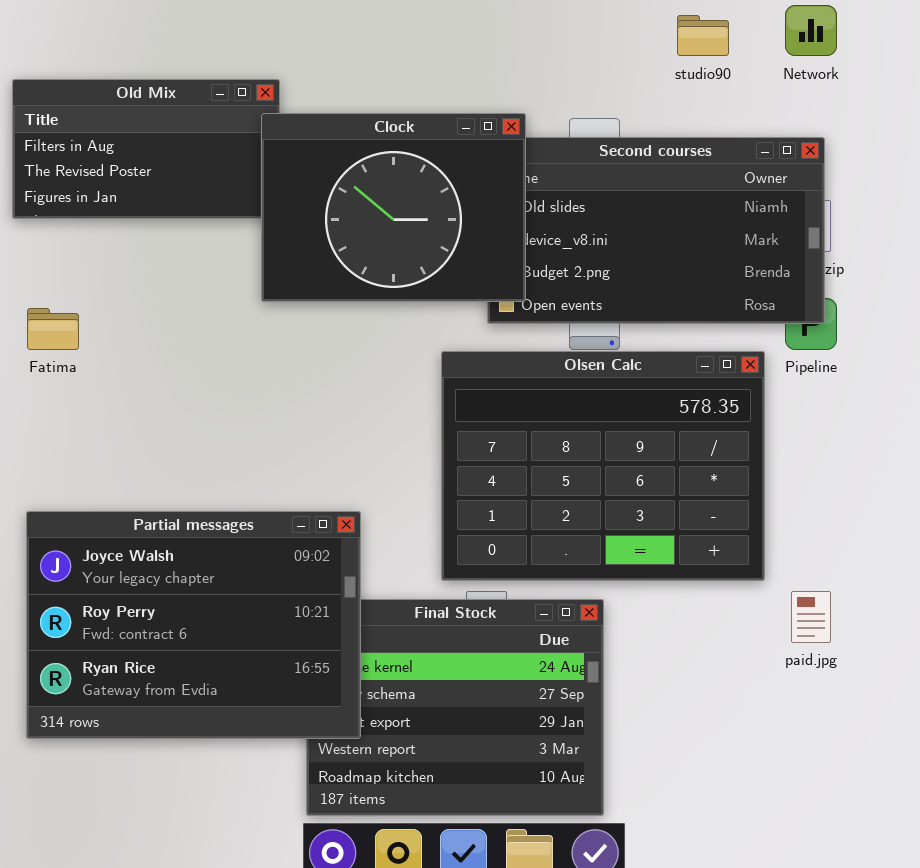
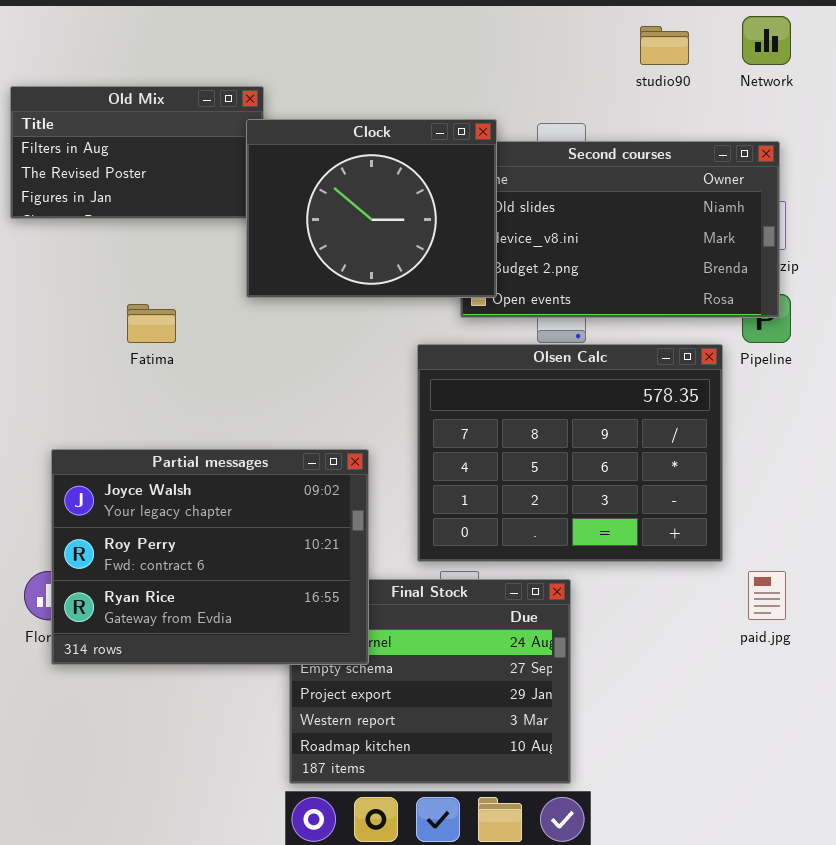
Fatima: [27,308,79,350] -> [127,304,176,343], moved
Partial messages: [26,511,361,739] -> [51,449,369,665], moved

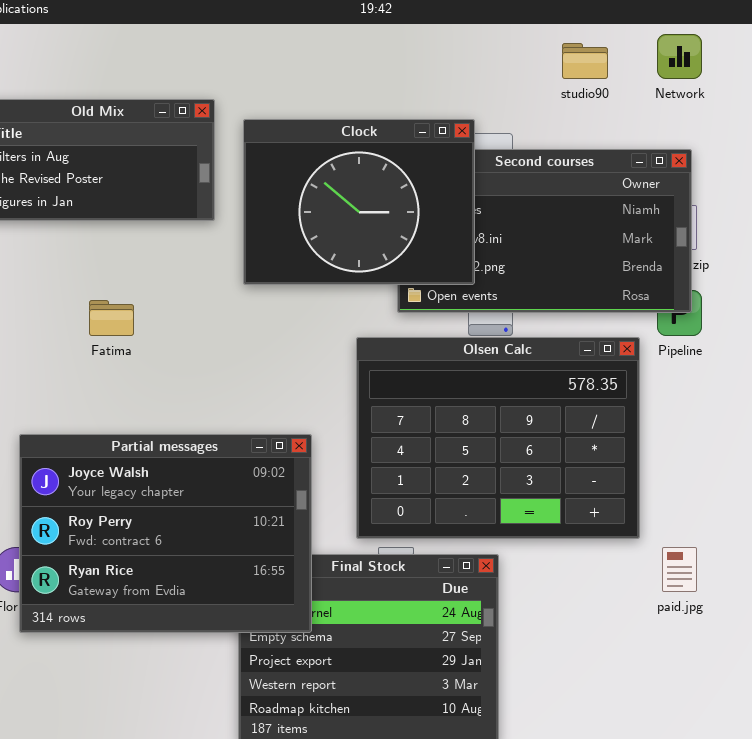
Clock: [246,119,497,298] -> [243,119,475,285], moved

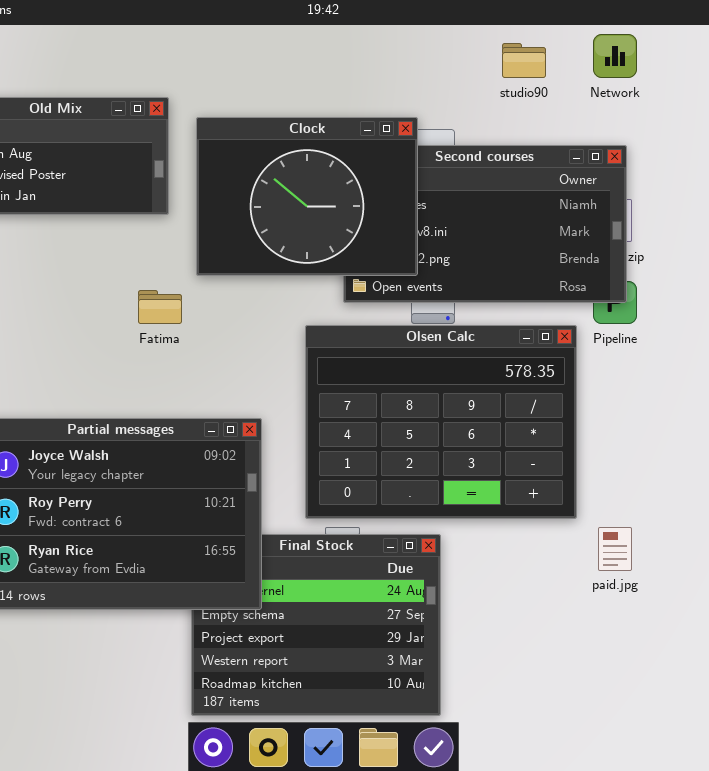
Fatima: [89,300,134,336] -> [138,290,182,324], moved

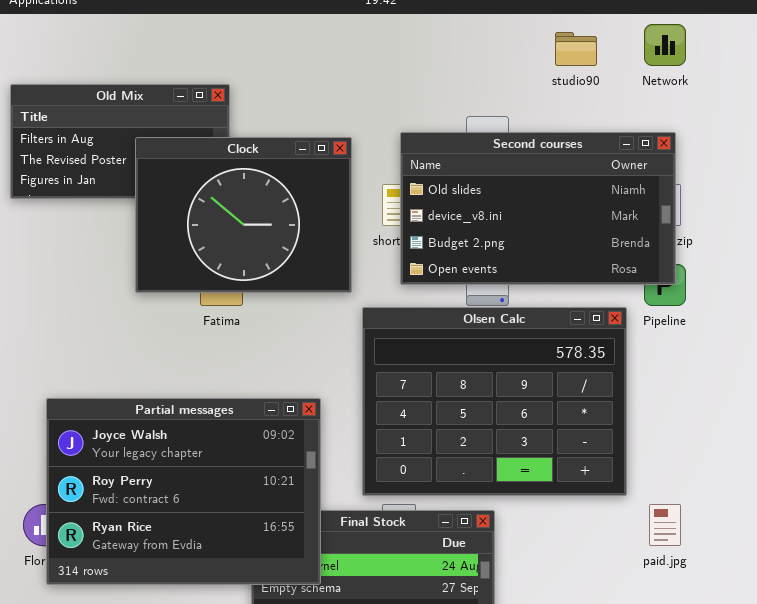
Clock: [196,117,418,276] -> [135,137,352,293], moved

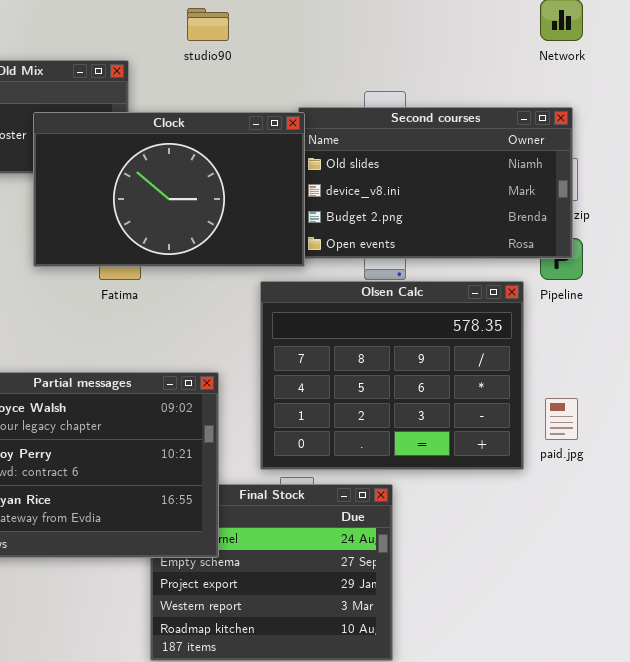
studio90: [555,32,597,66] -> [187,8,229,41], moved
Clock: [135,137,352,293] -> [33,112,305,267], resized
paid.jpg: [649,504,681,546] -> [545,398,578,440], moved

